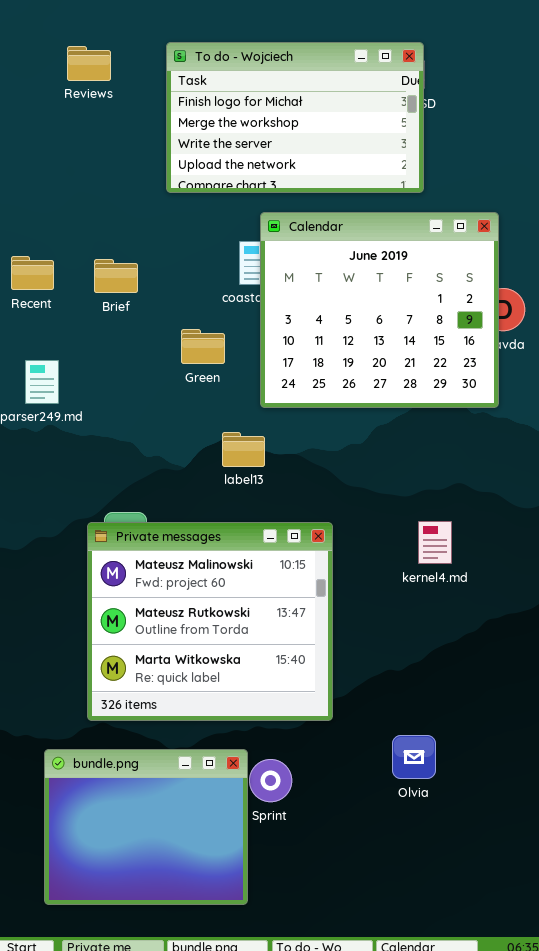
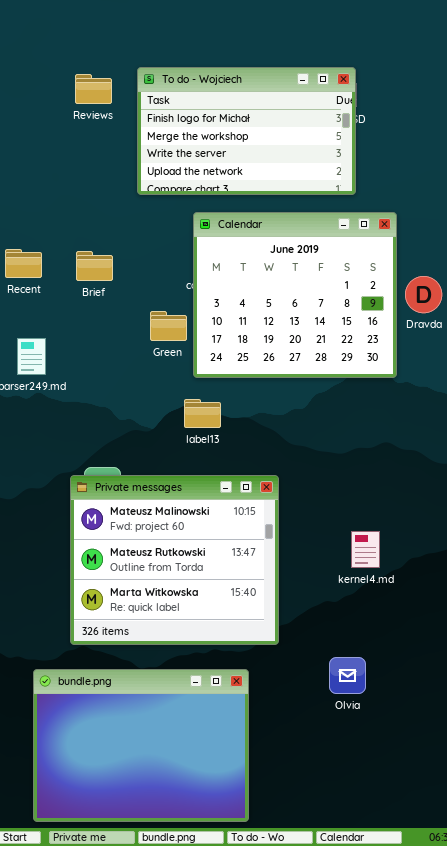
Reviews: [67,46,111,81] -> [75,74,112,104], moved
Calendar: [260,212,499,408] -> [193,212,397,378], moved
kernel4.md: [418,521,452,564] -> [351,531,380,568], moved
bundle.png: [44,749,248,905] -> [33,669,249,822], resized

